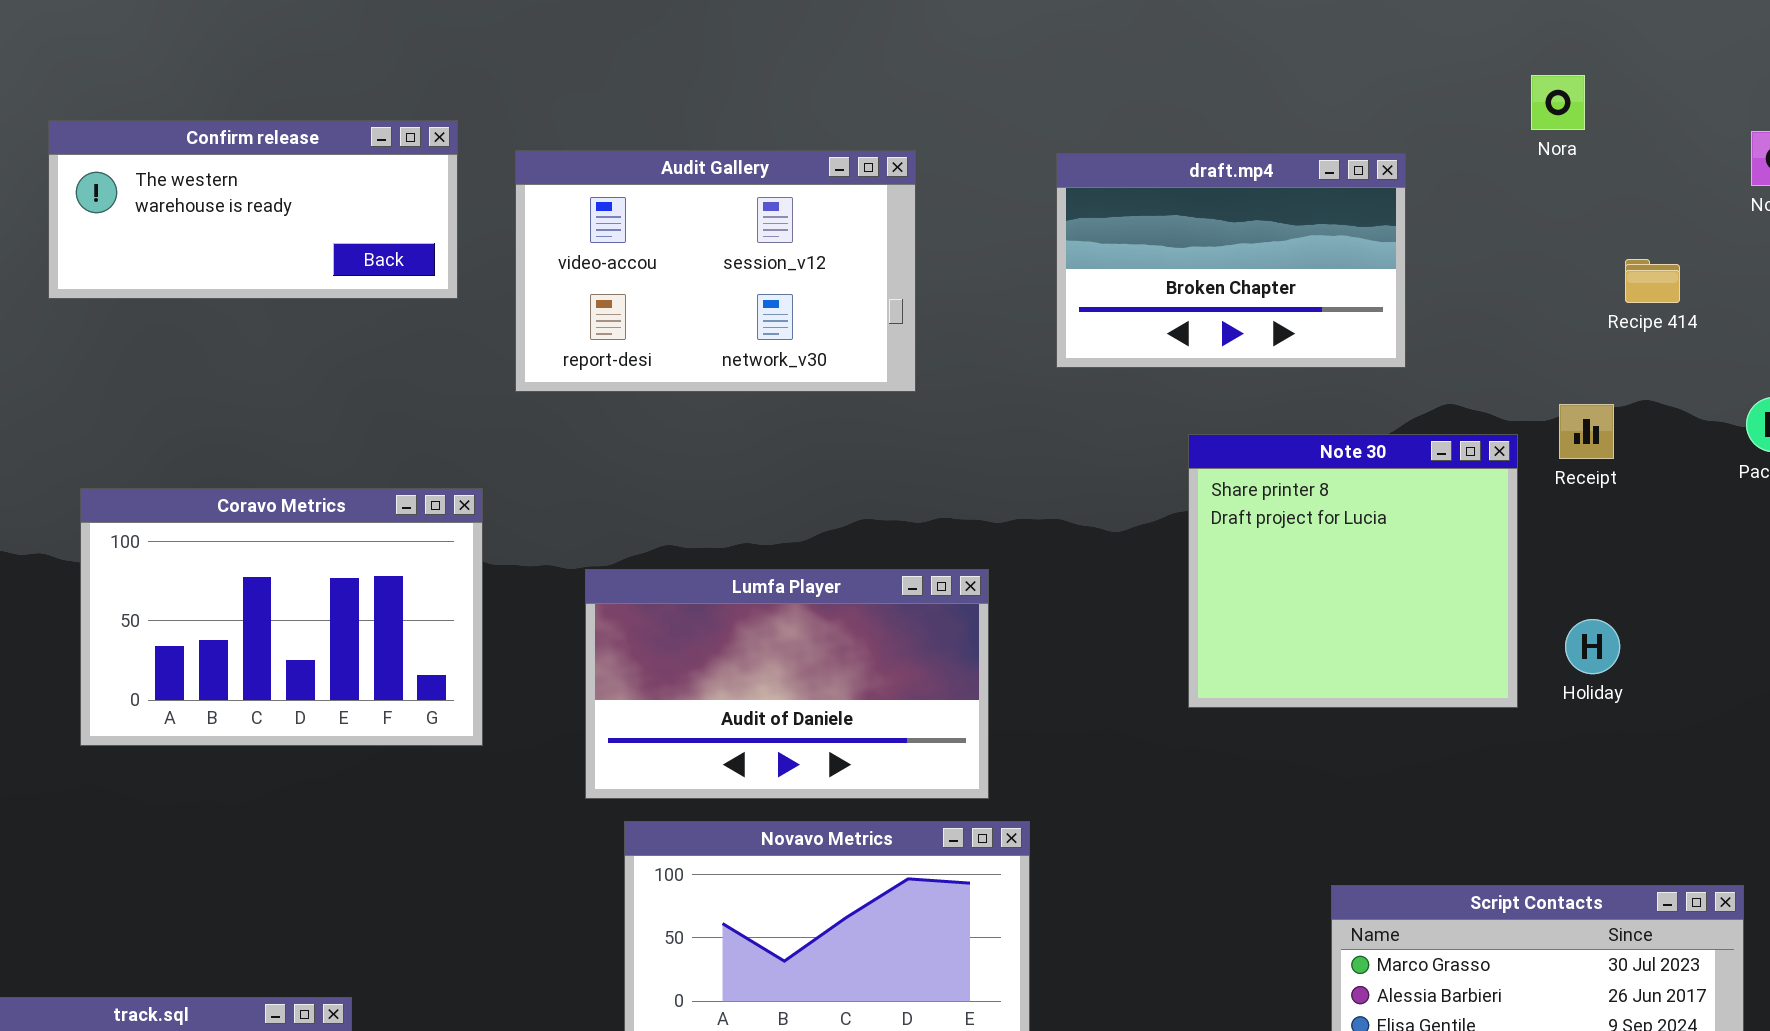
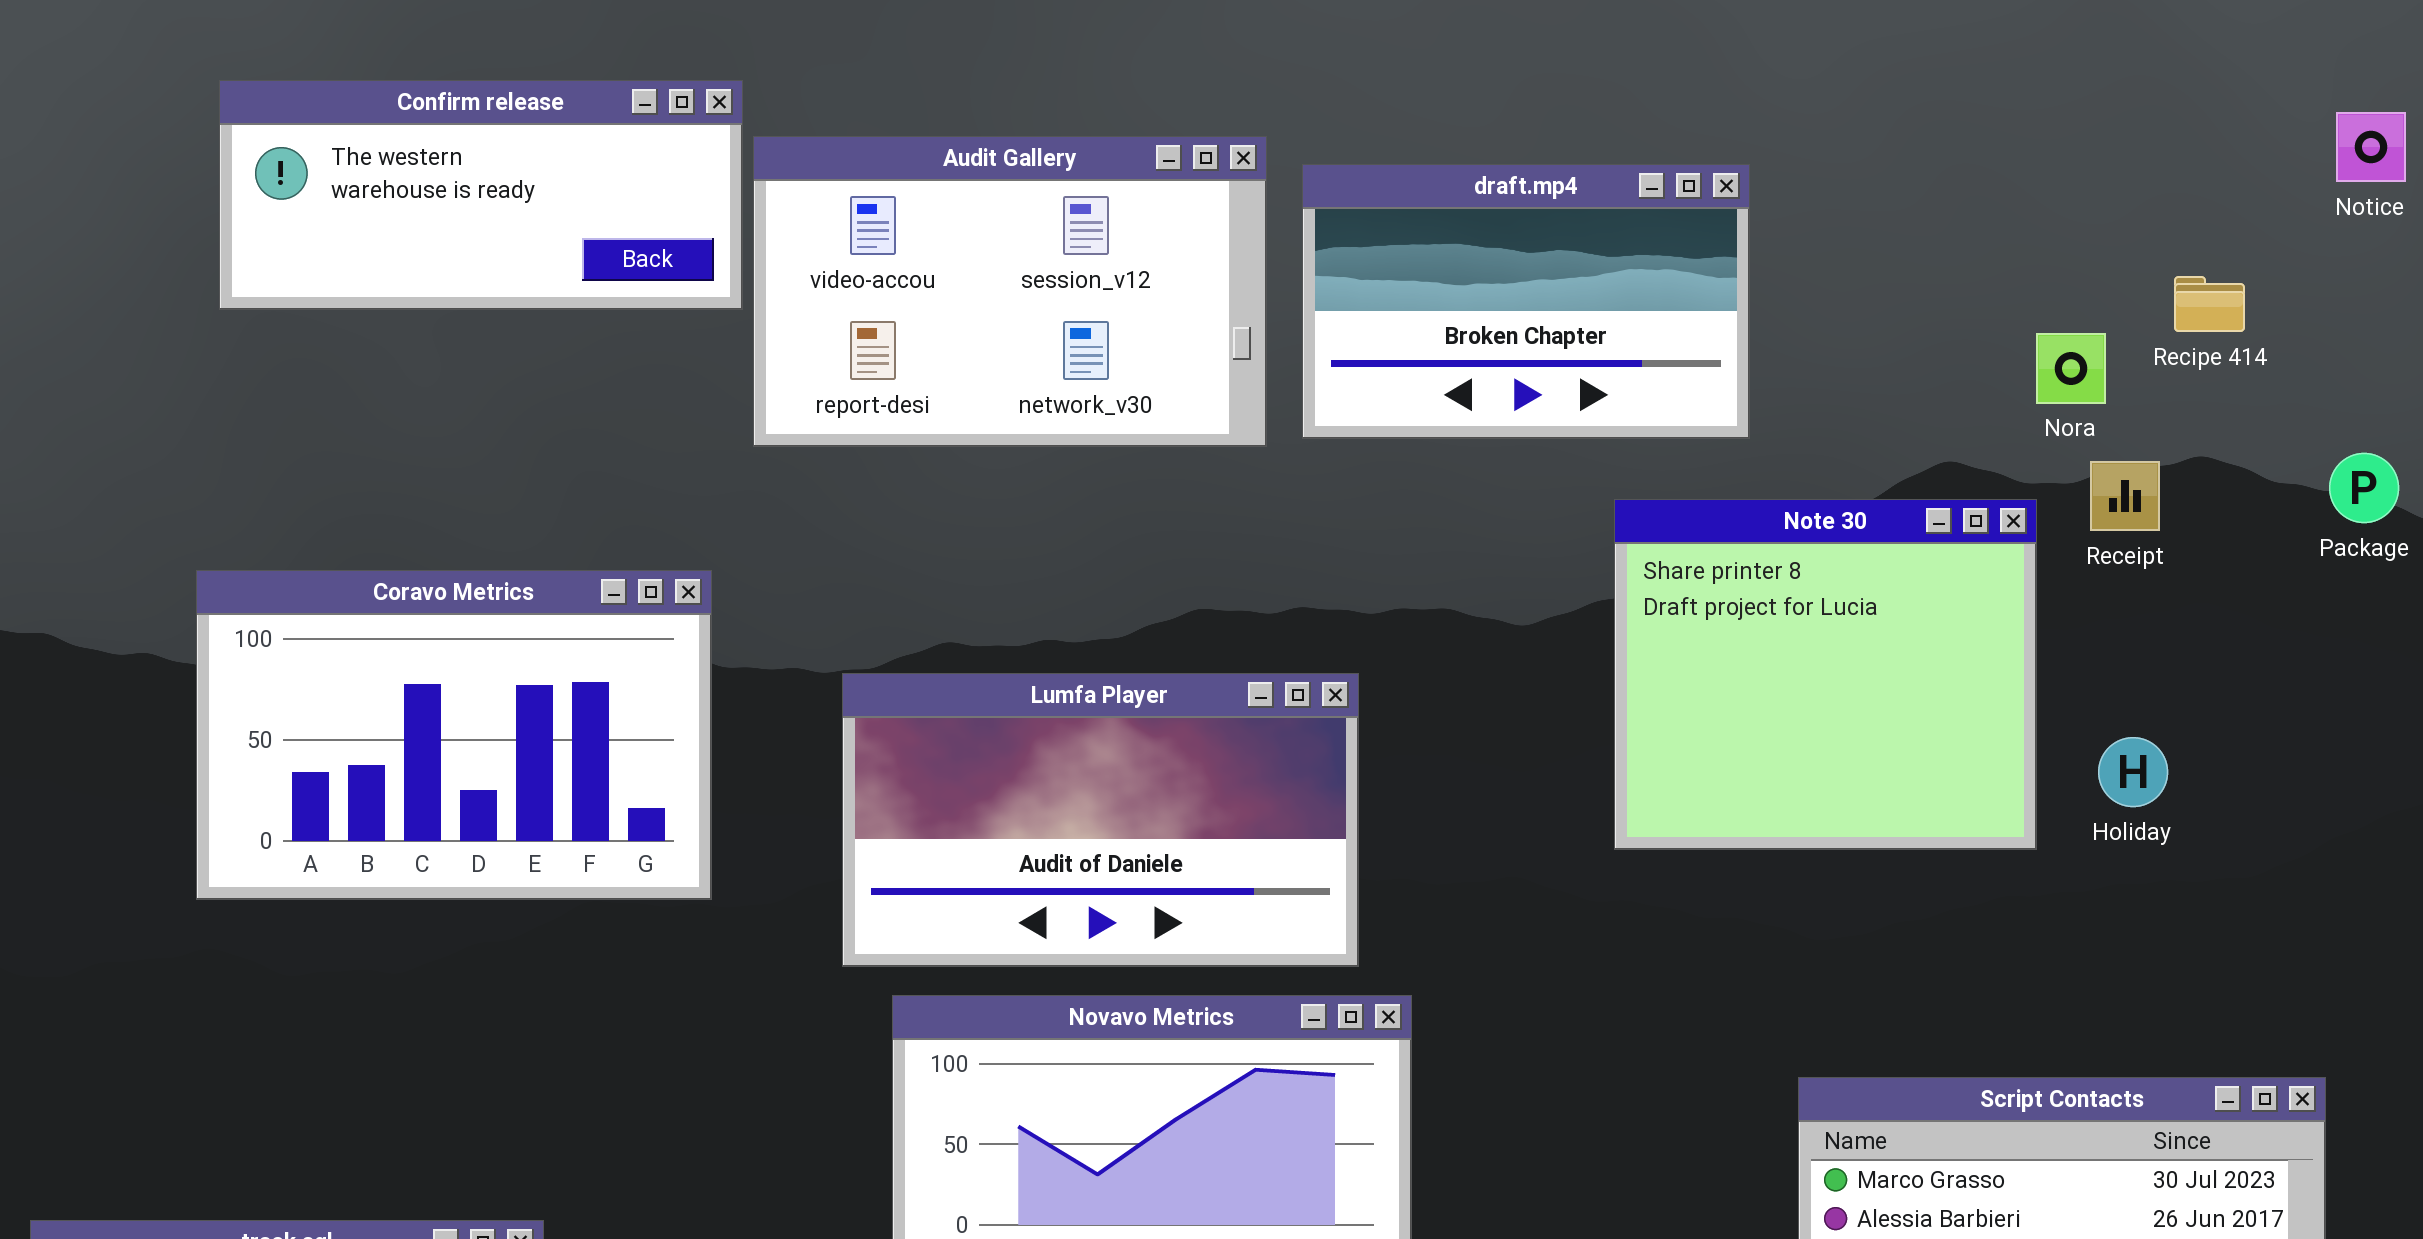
Nora: [1531,75,1585,130] -> [2036,333,2106,404], moved
Confirm release: [48,120,458,299] -> [219,80,743,310], moved
draft.mp4: [1056,153,1406,368] -> [1302,164,1750,439], moved

